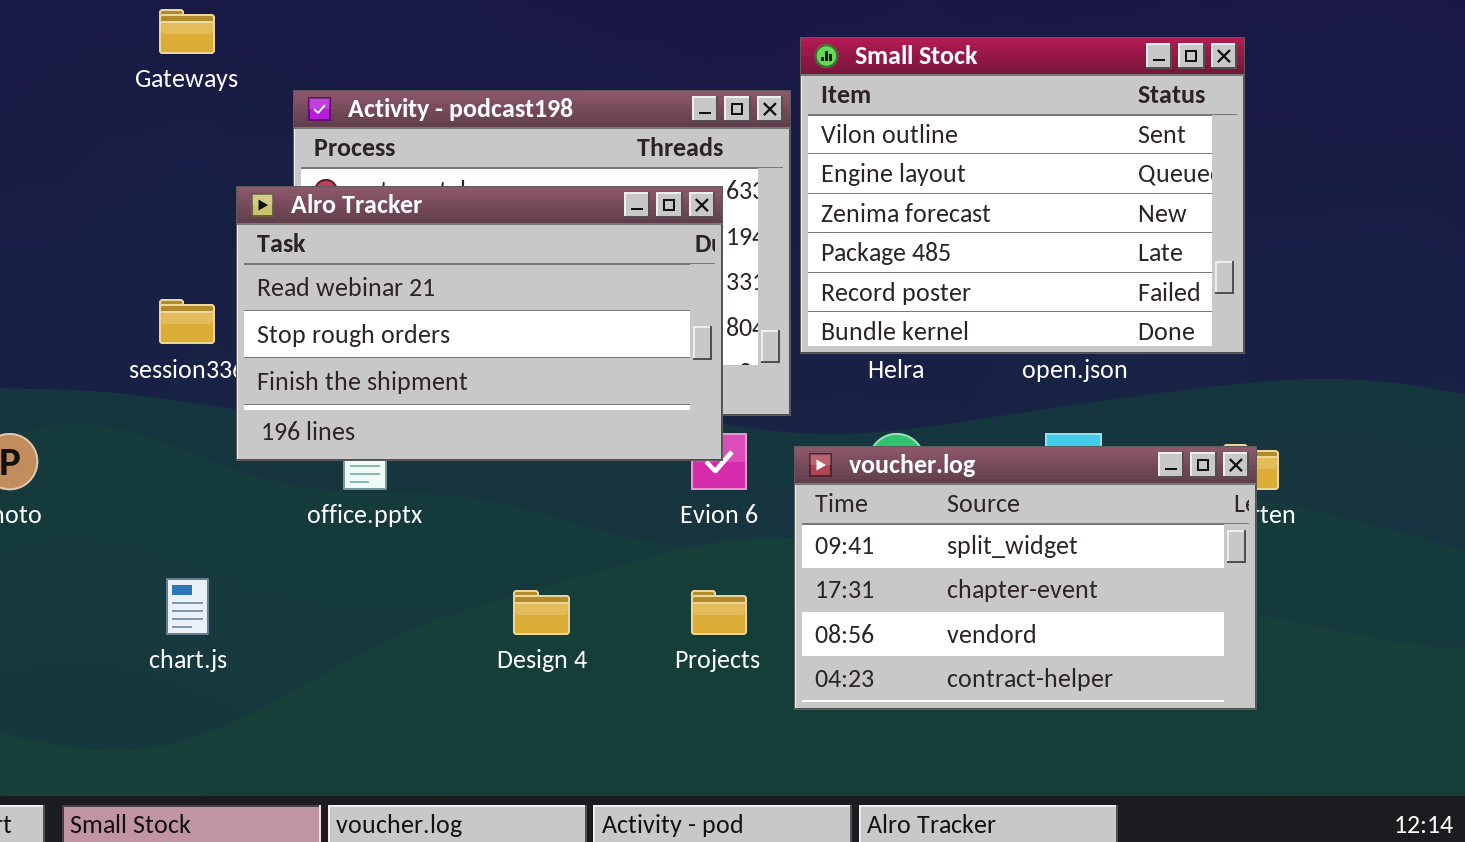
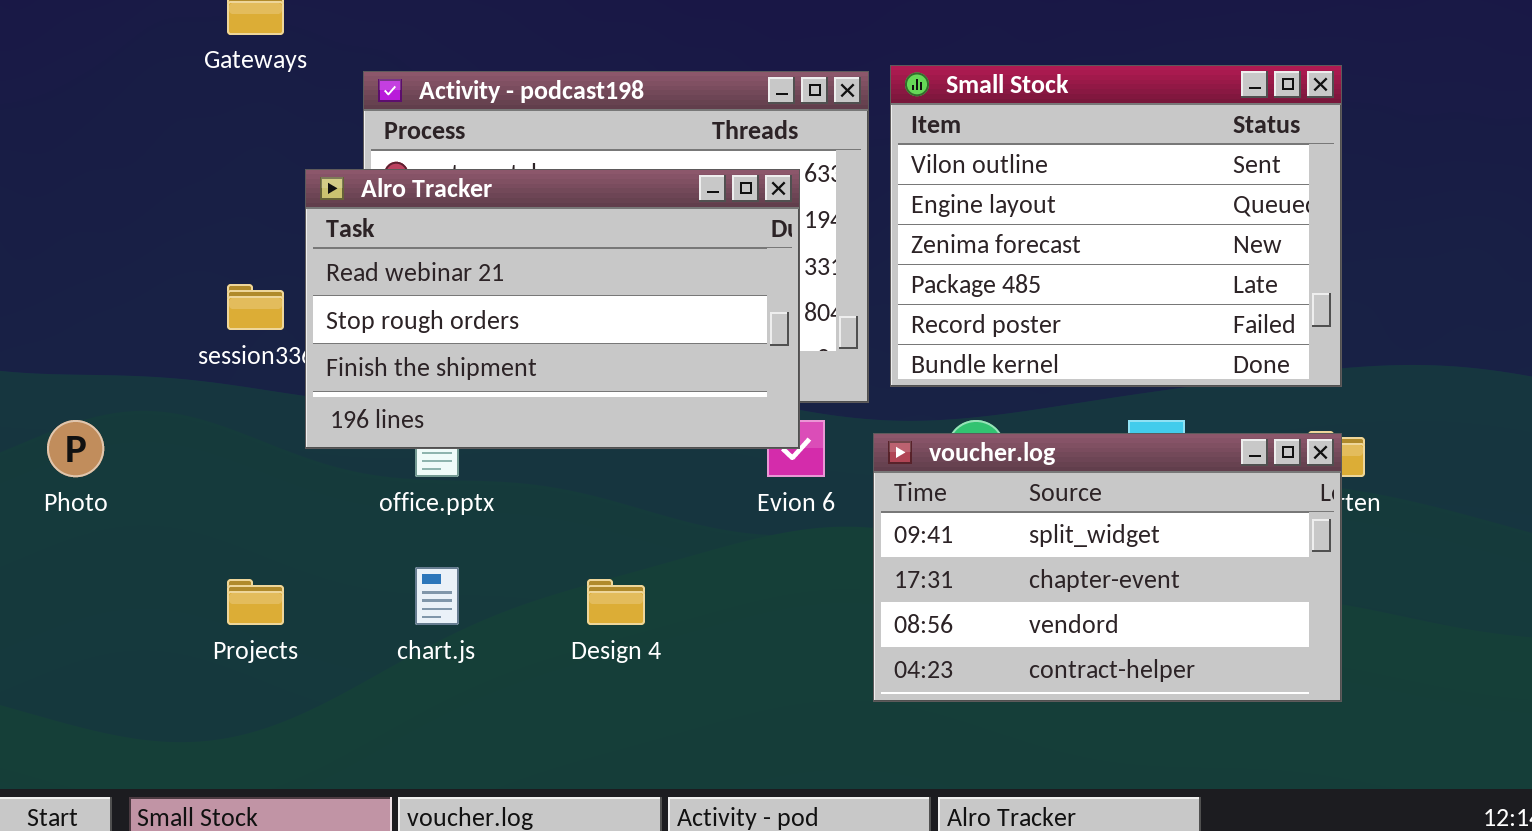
Small Stock: [800,37,1245,354] -> [890,65,1342,387], moved
chart.js: [166,578,209,635] -> [415,567,459,625], moved
Projects: [691,590,747,635] -> [227,579,284,625], moved

